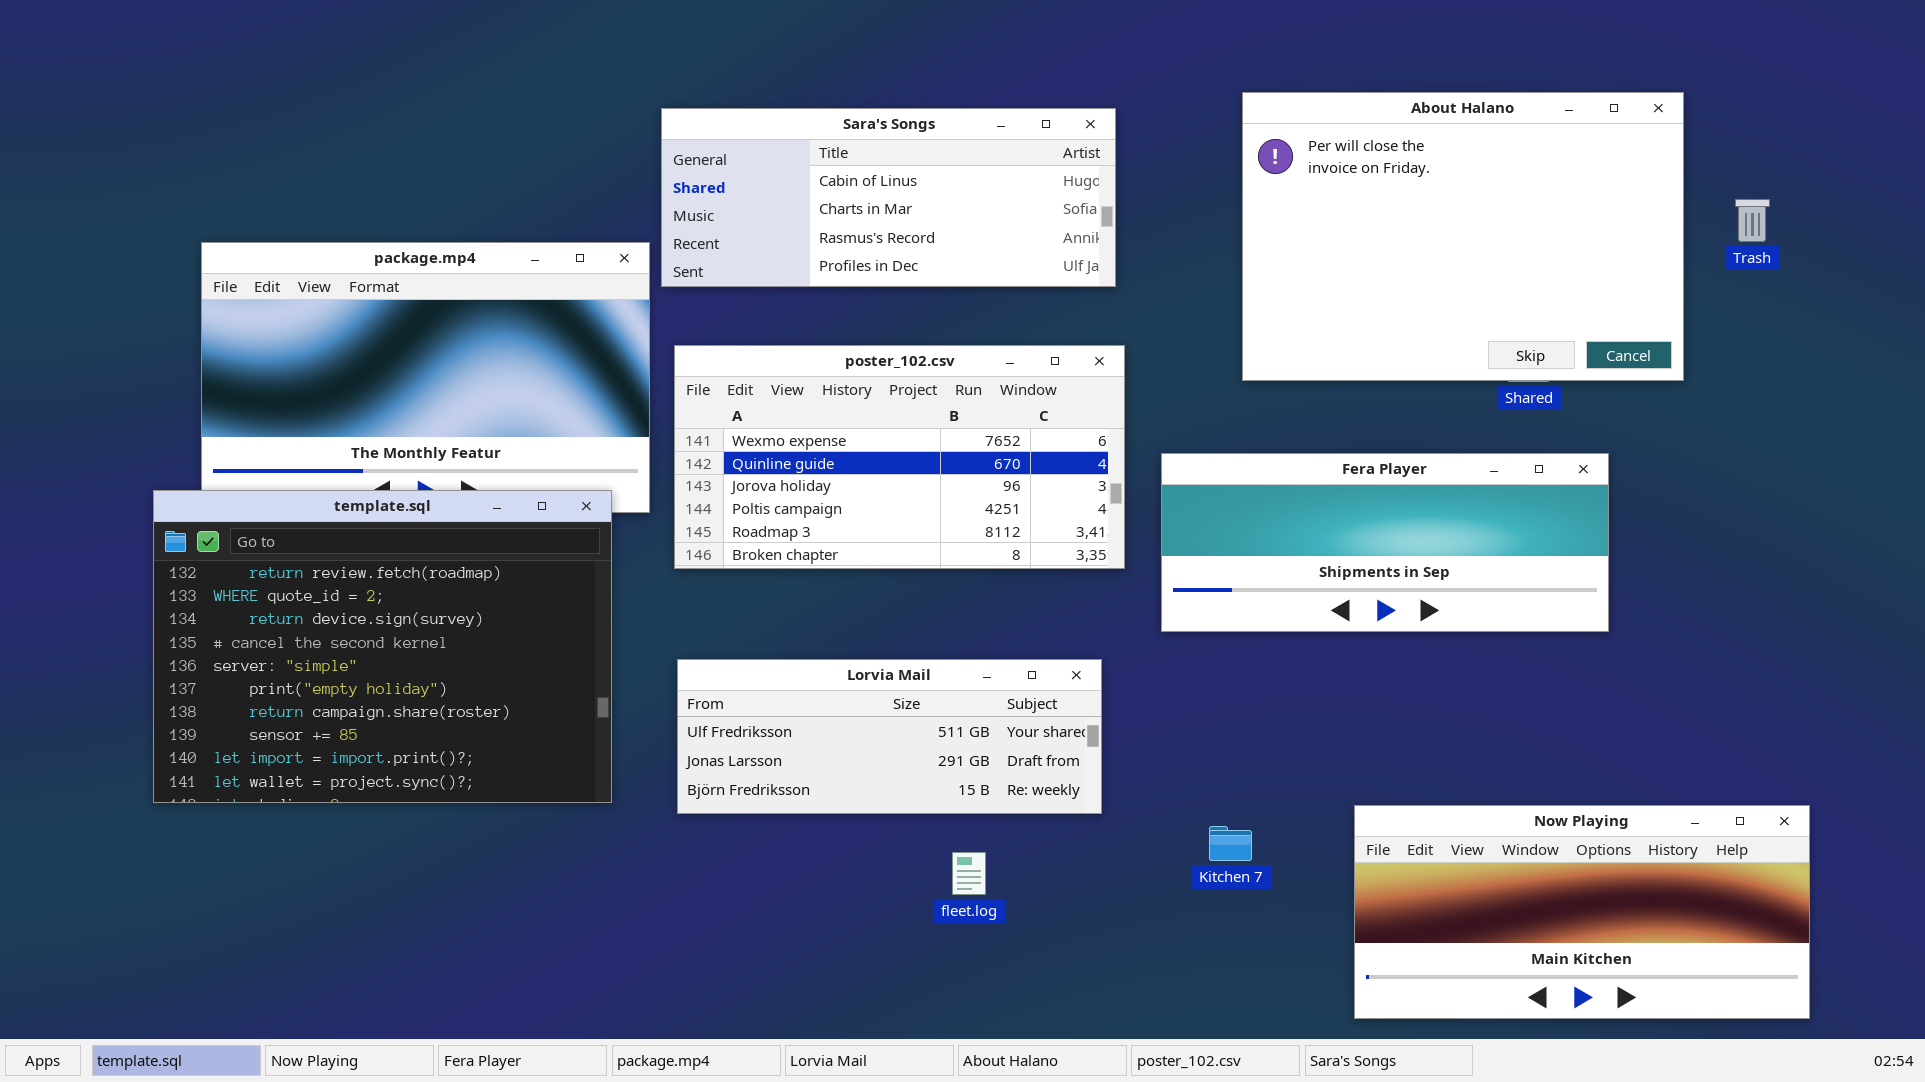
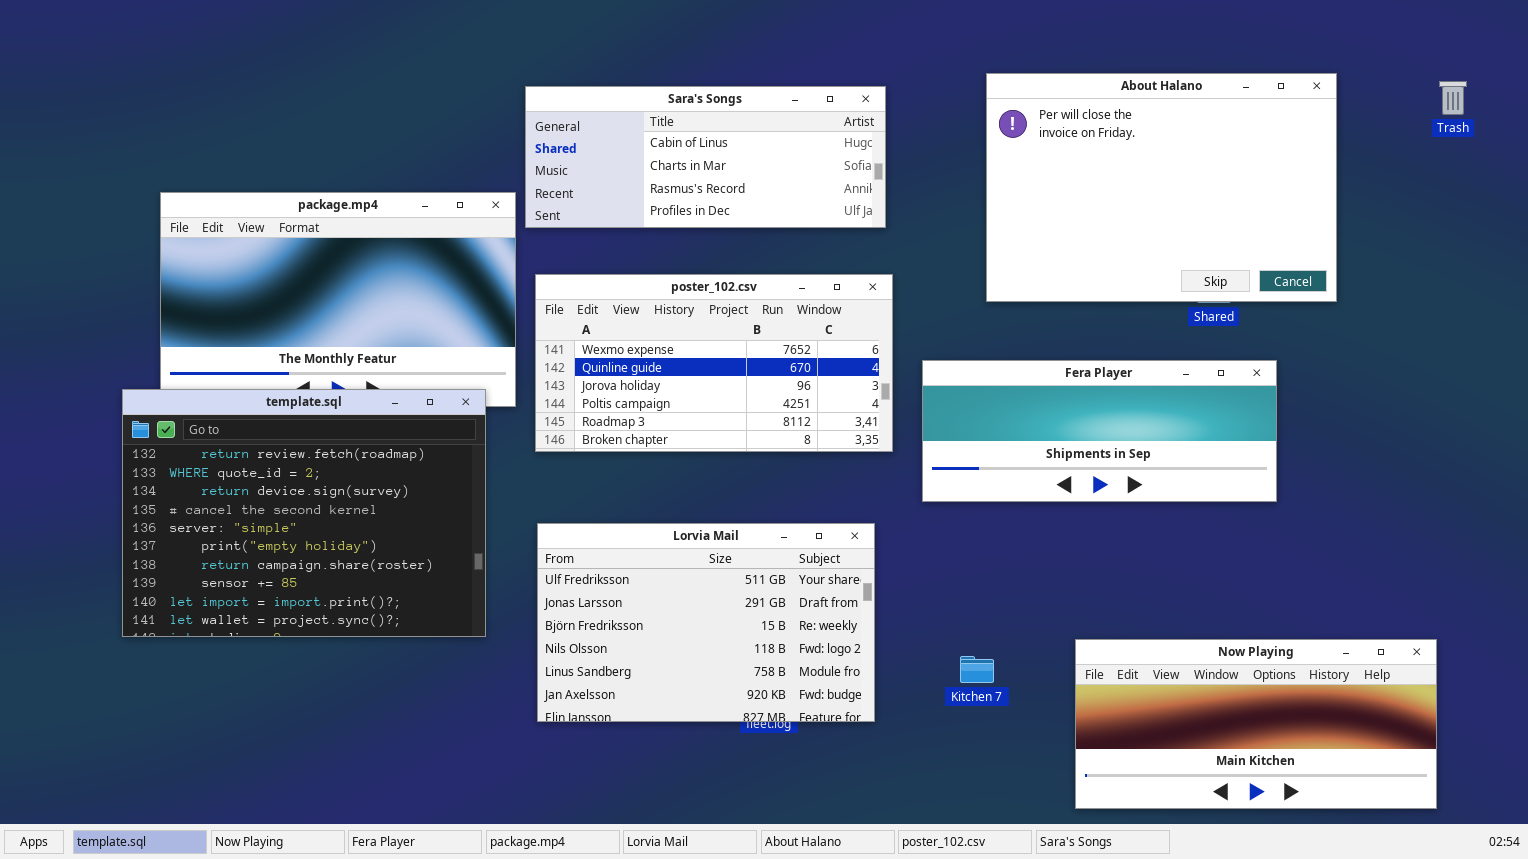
Trash: [1735,199,1770,242] -> [1439,81,1467,115], moved
Lorvia Mail: [677,659,1102,814] -> [537,523,875,722], resized

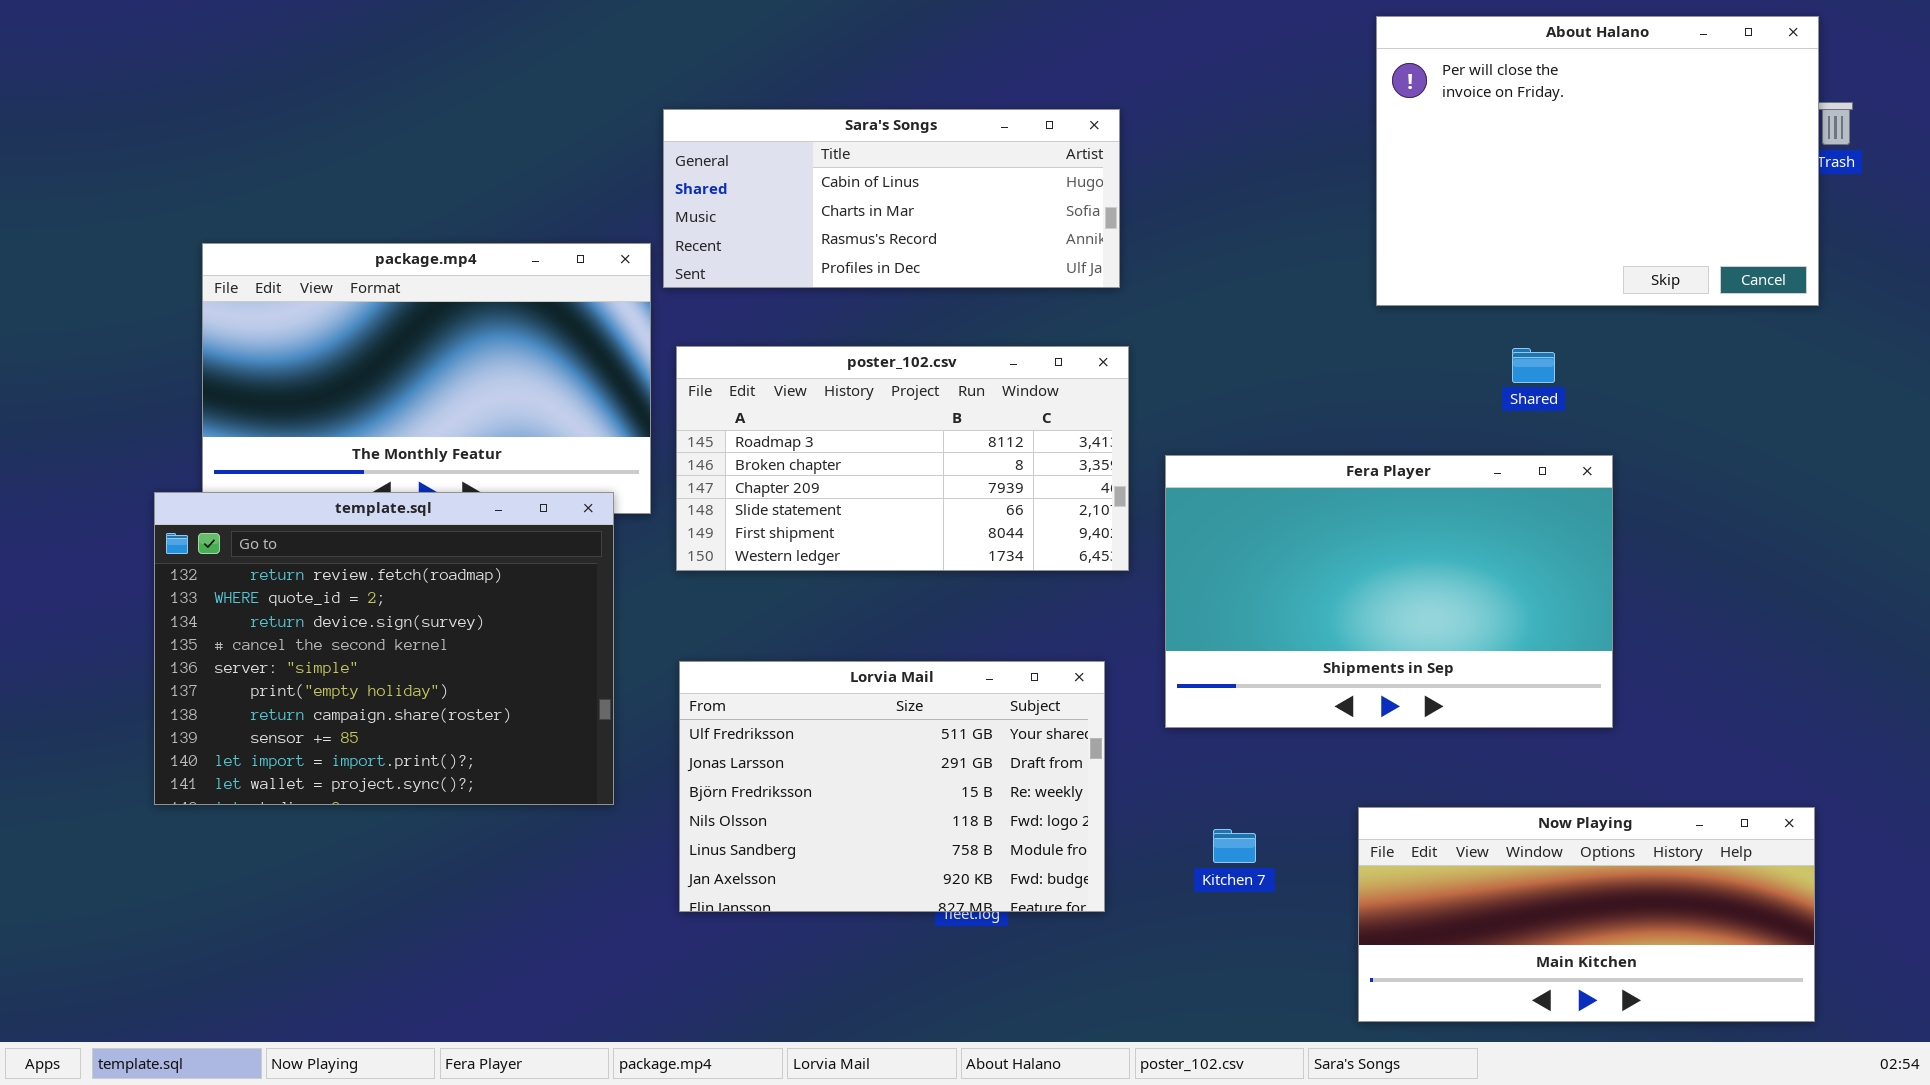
About Halano: [986,73,1337,302] -> [1376,16,1819,306], moved
poster_102.csv: [535,274,893,452] -> [676,346,1129,571], scrolled down 4 rows
Fera Player: [922,360,1277,502] -> [1165,455,1613,728], resized

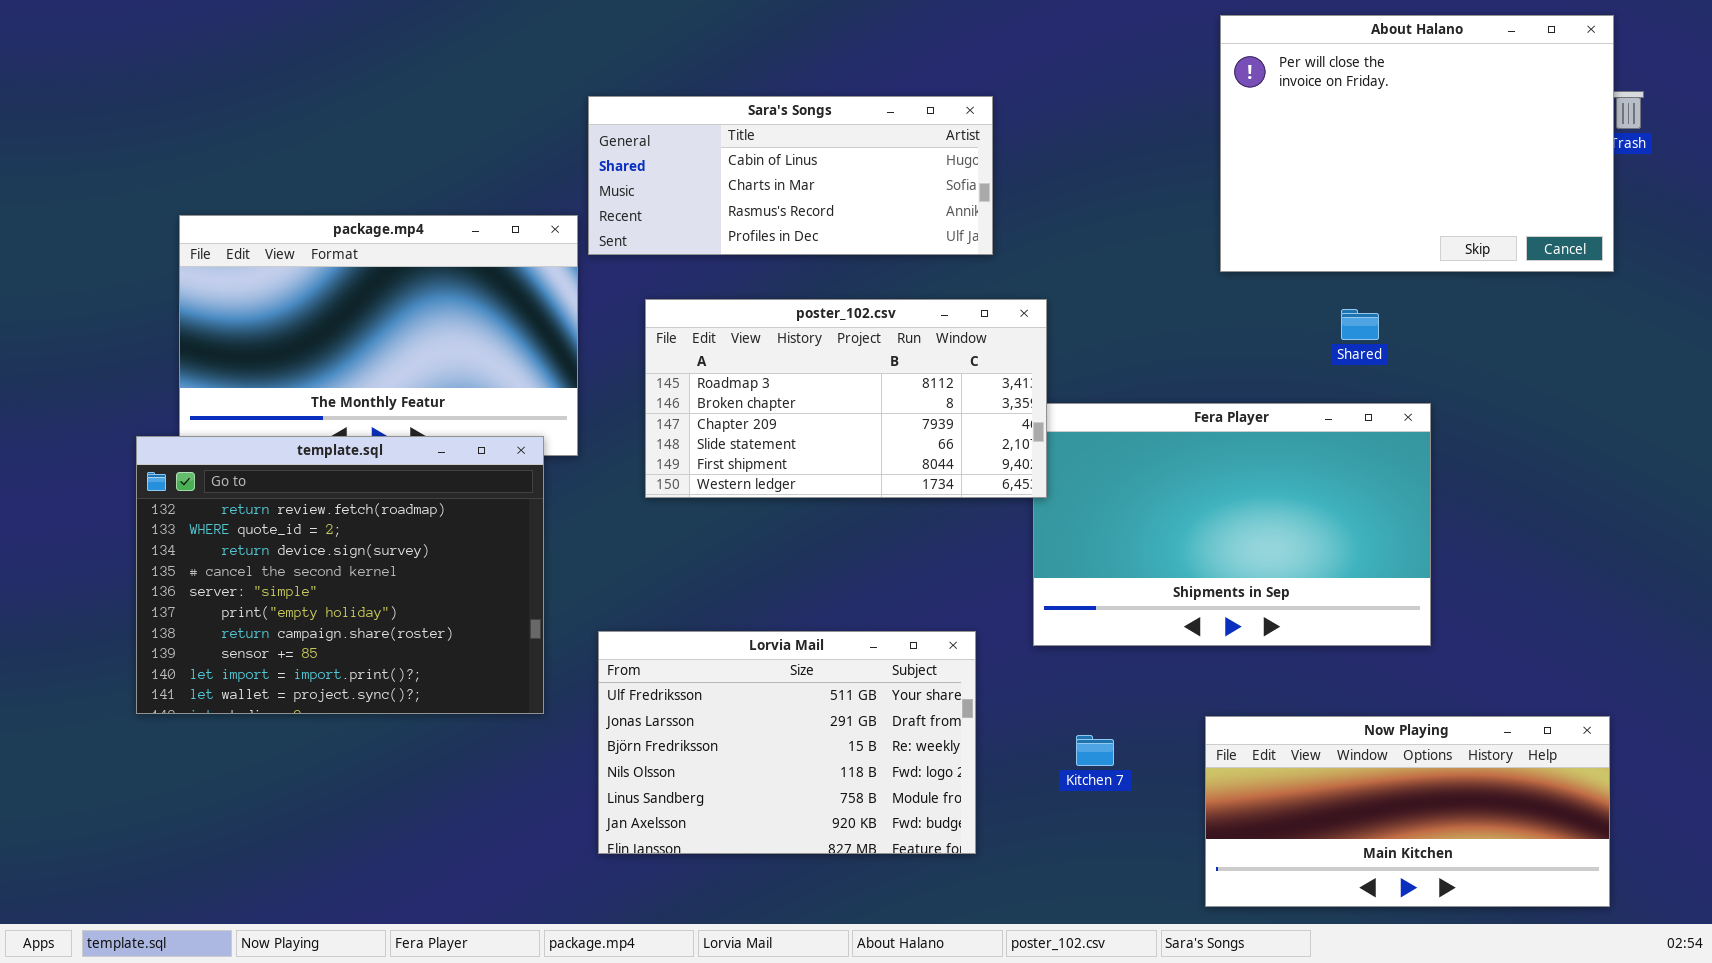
poster_102.csv: [676,346,1129,571] -> [645,299,1047,498], moved
Lorvia Mail: [679,661,1105,912] -> [598,631,976,854], moved

